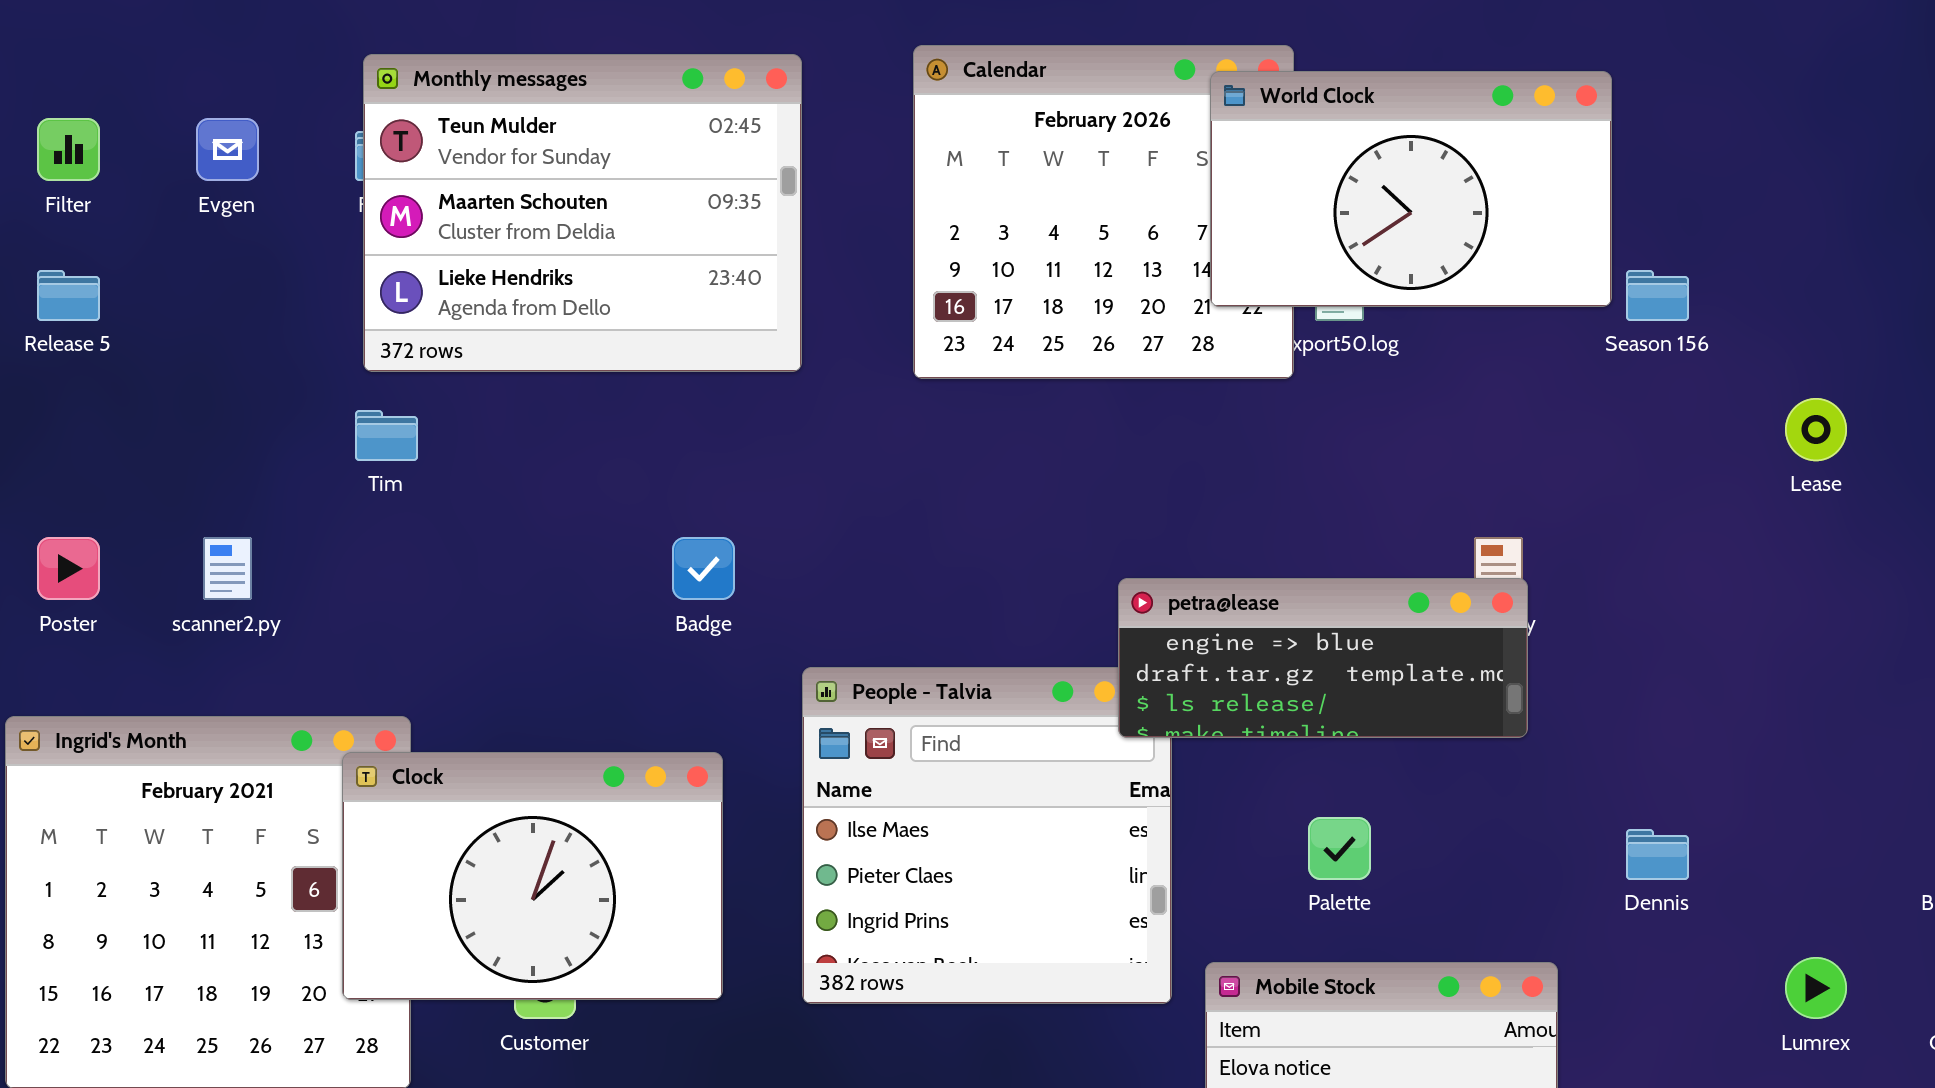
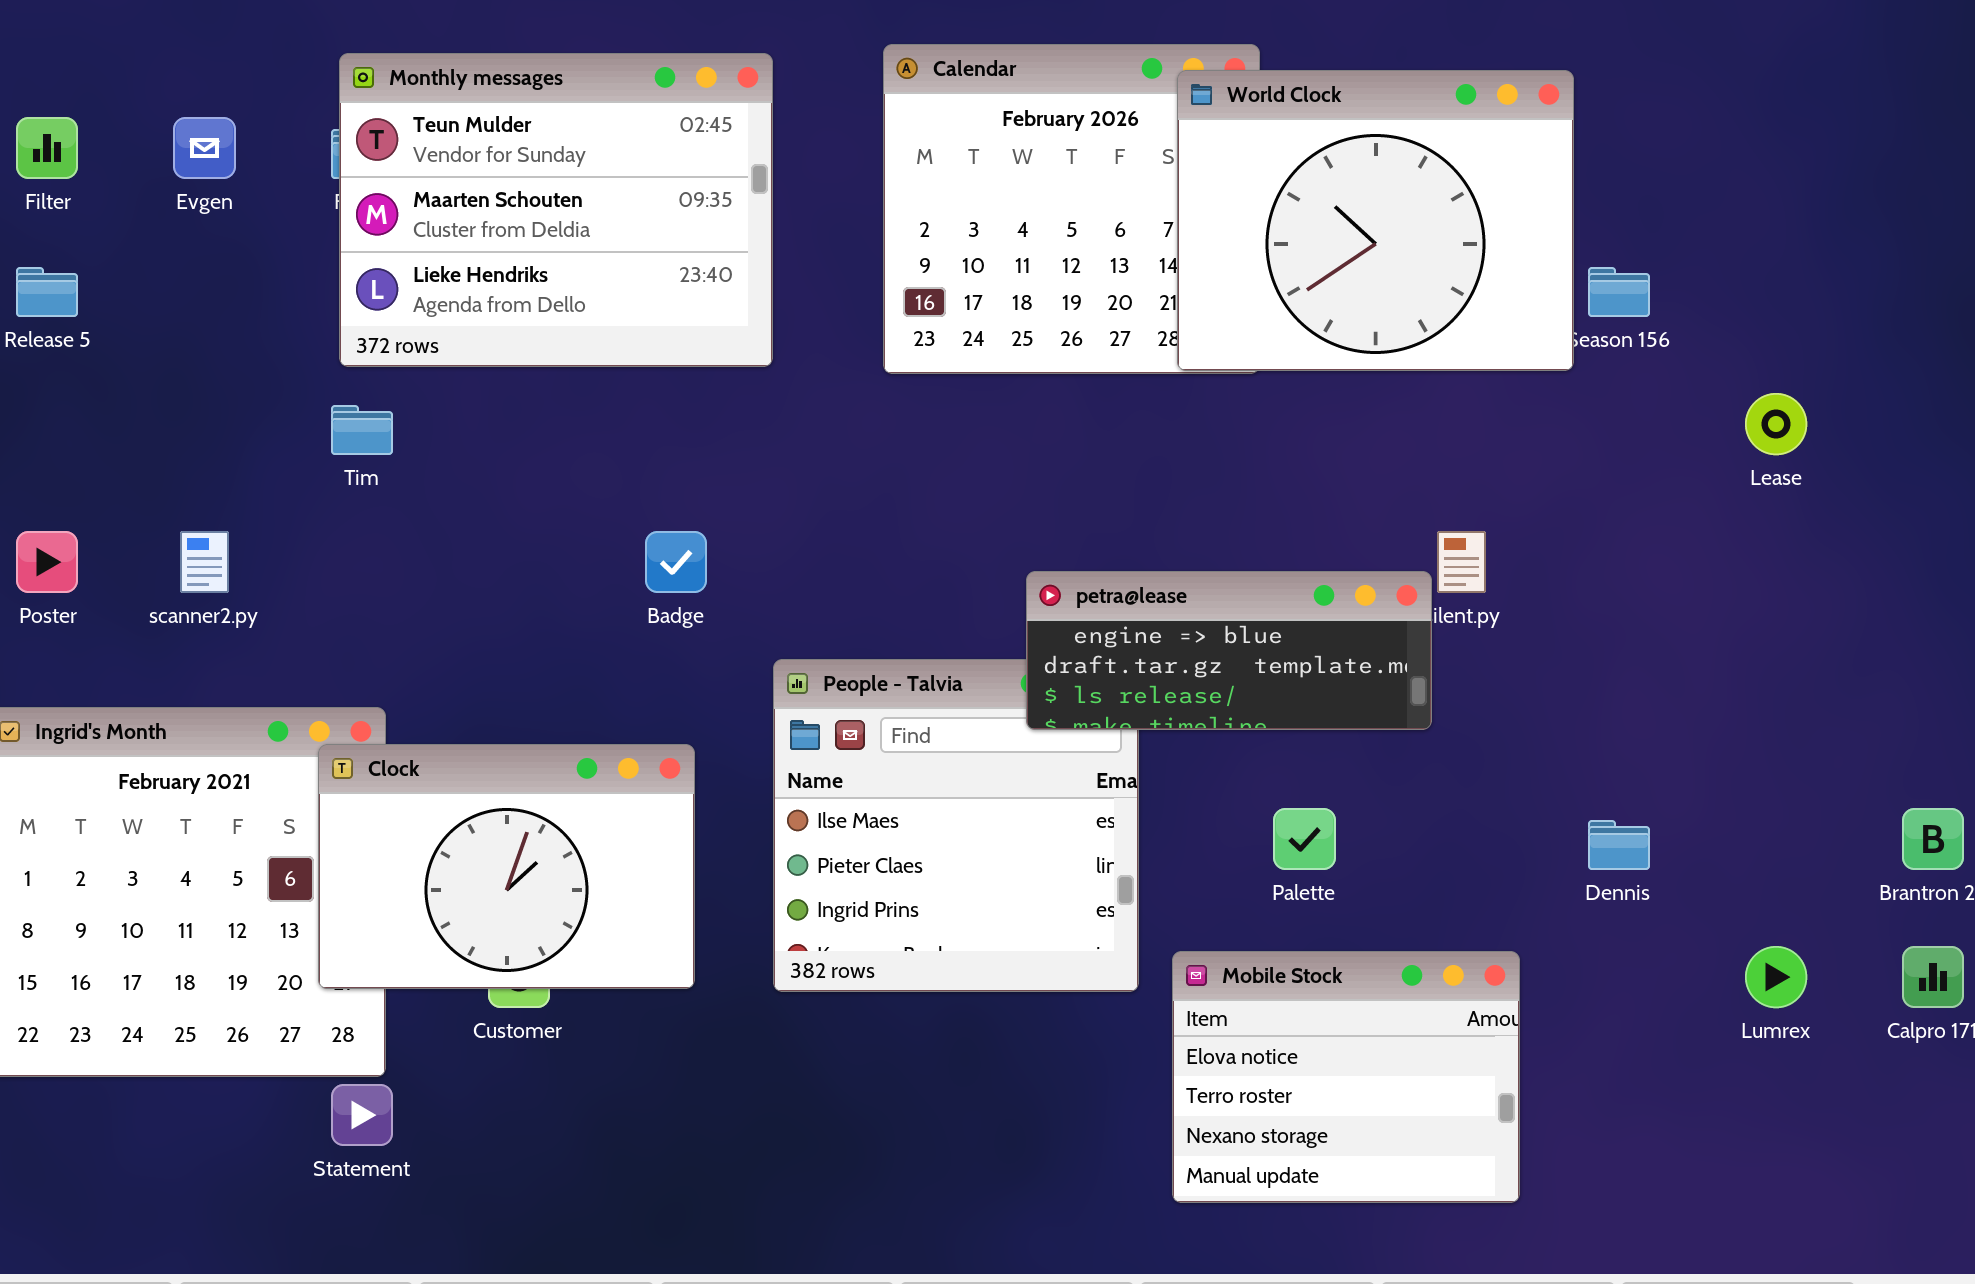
World Clock: [1210,71,1612,307] -> [1177,70,1574,371], resized
petra@lease: [1118,578,1528,738] -> [1026,571,1432,730], moved

